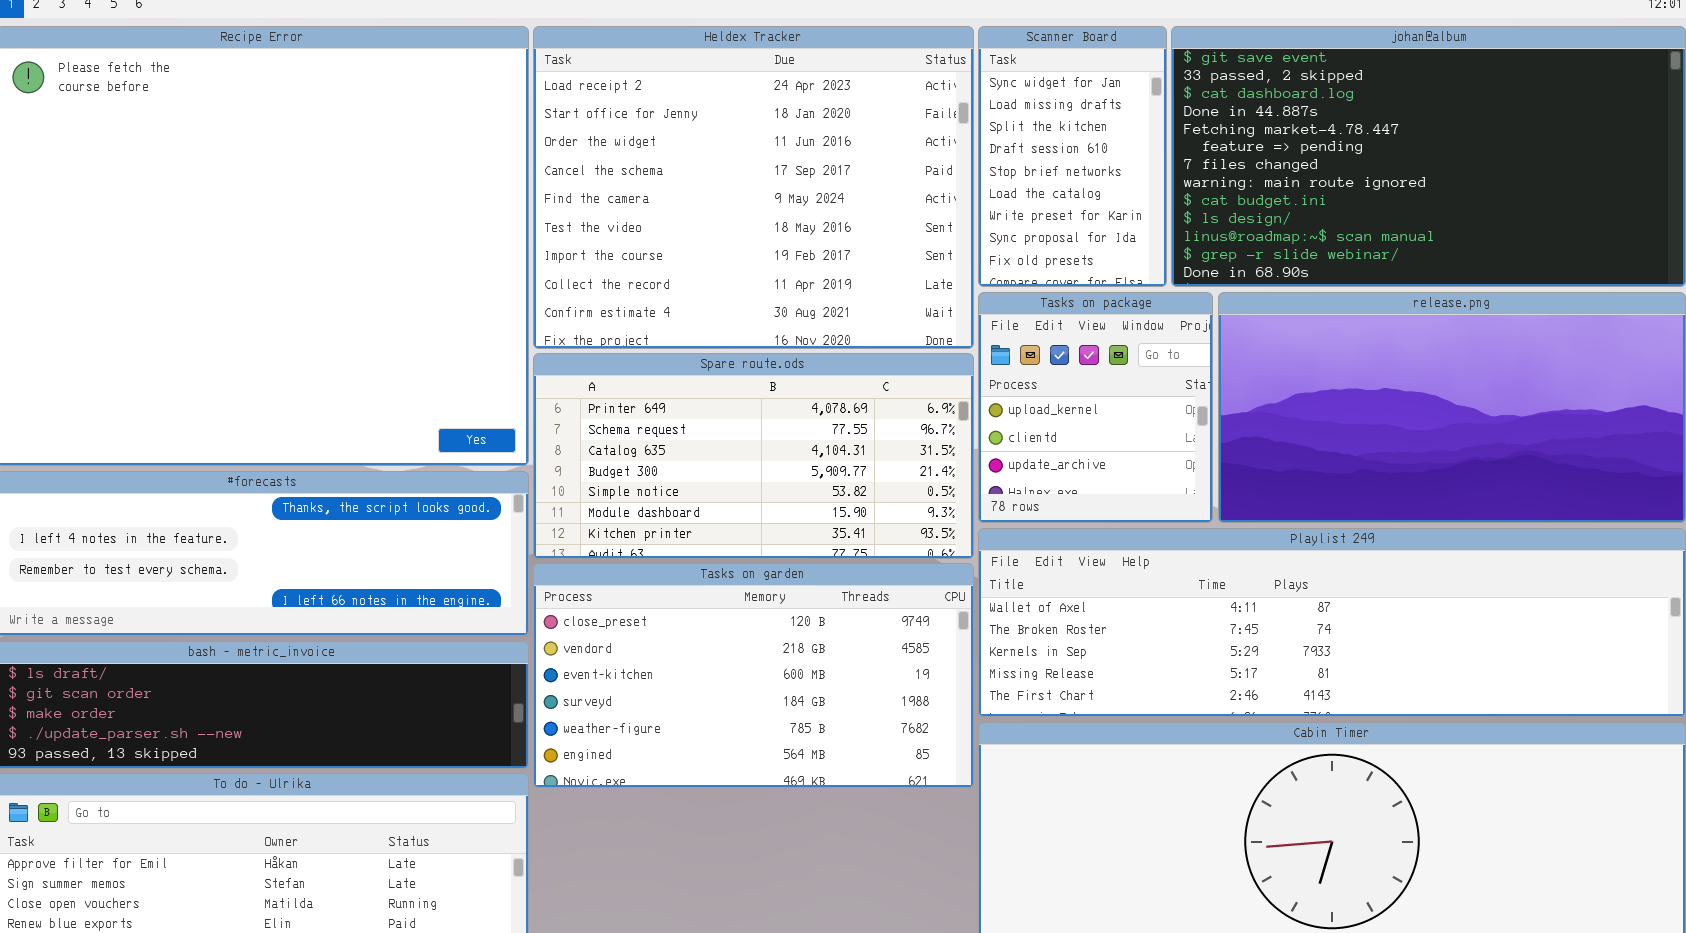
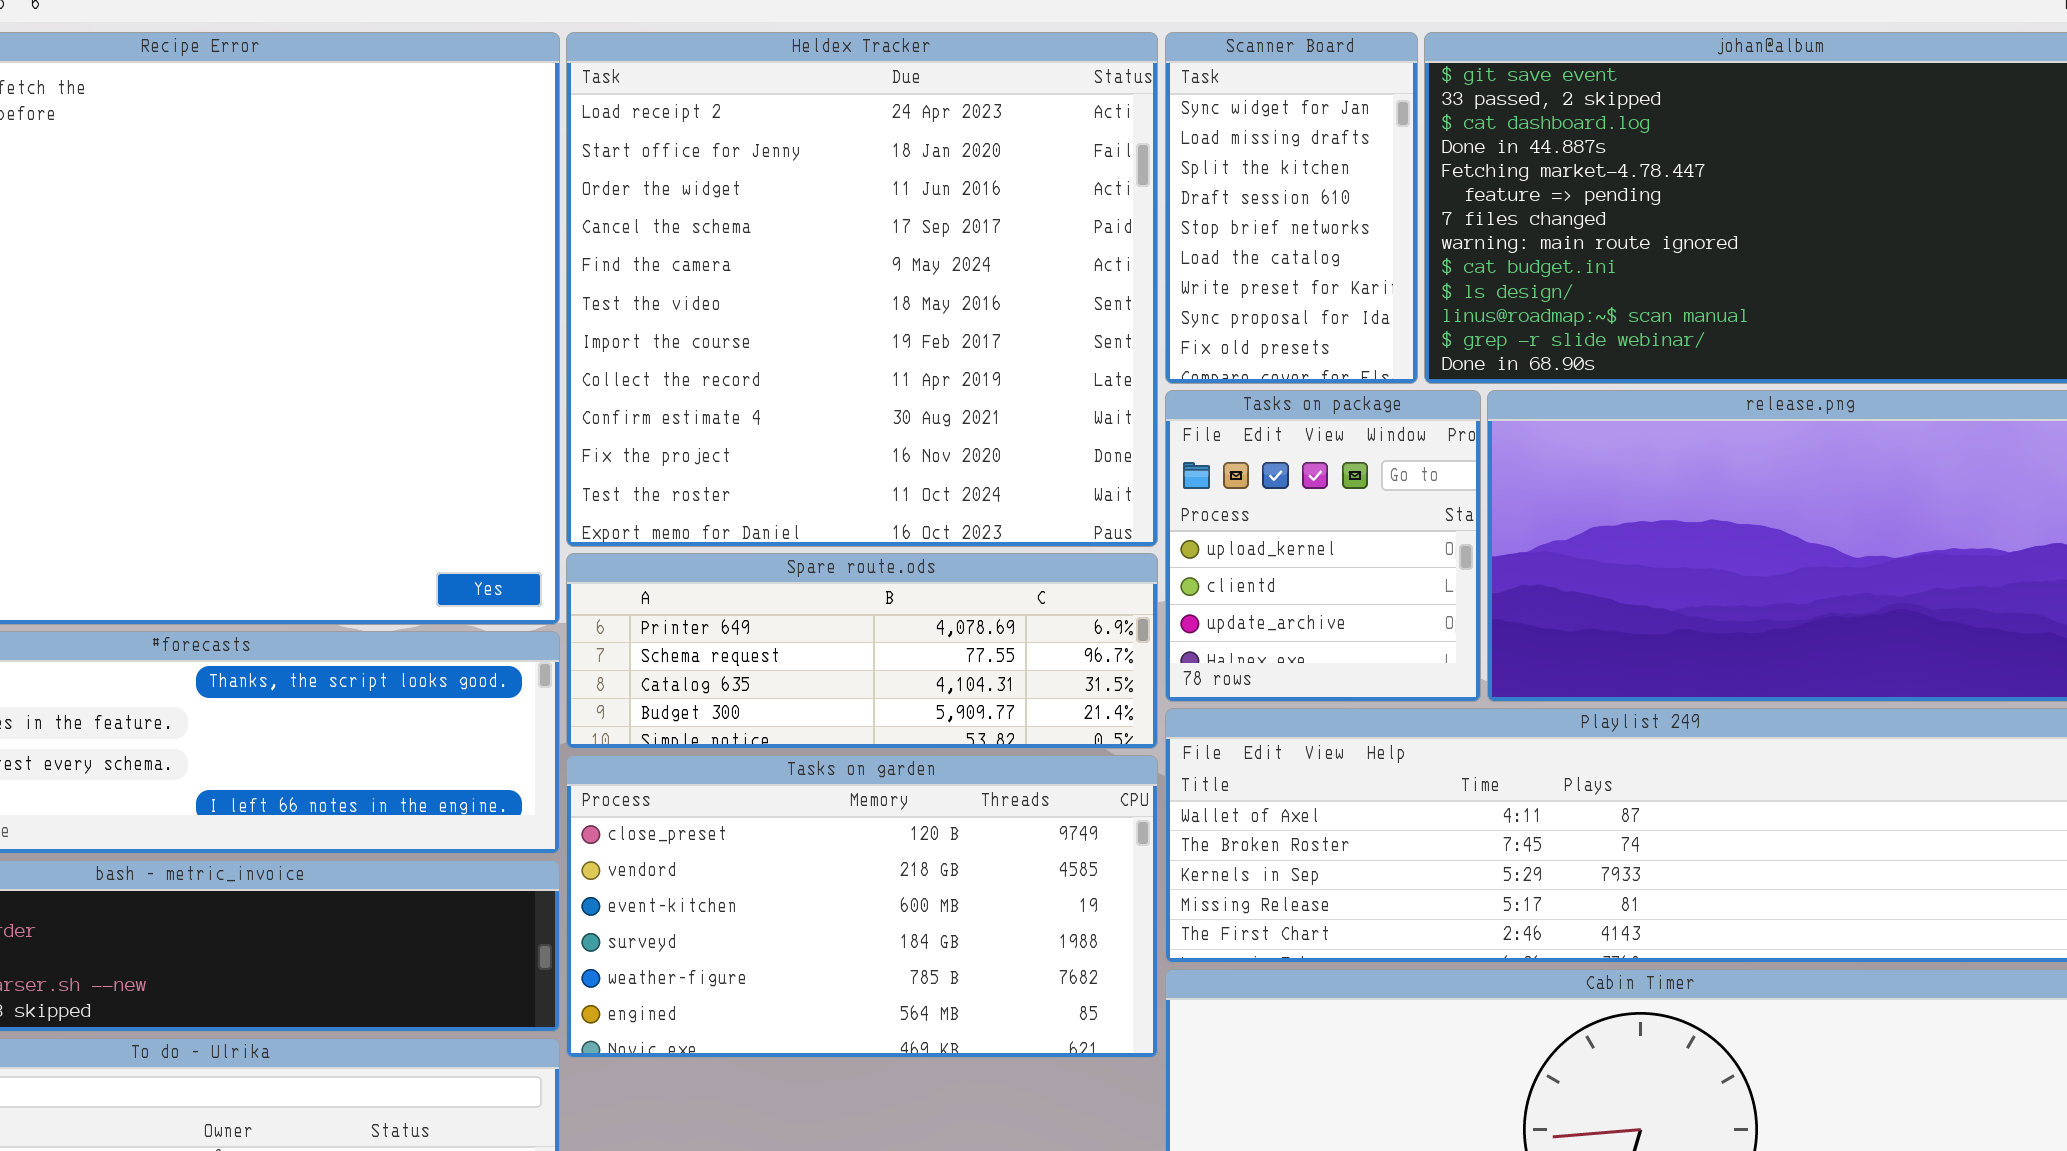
Heldex Tracker: [533,26,974,349] -> [566,32,1158,547], resized
Spare route.ods: [533,353,974,559] -> [566,553,1158,749], resized

